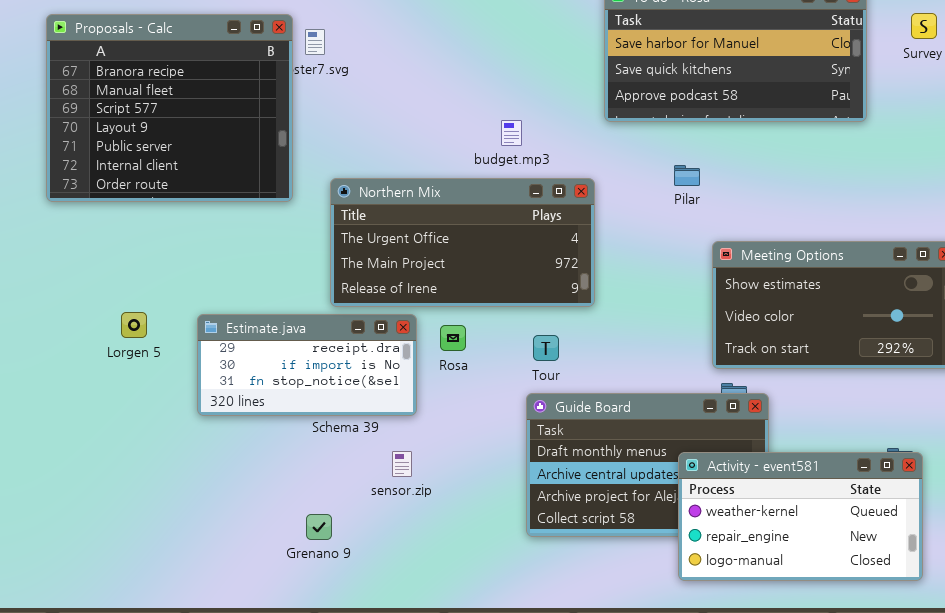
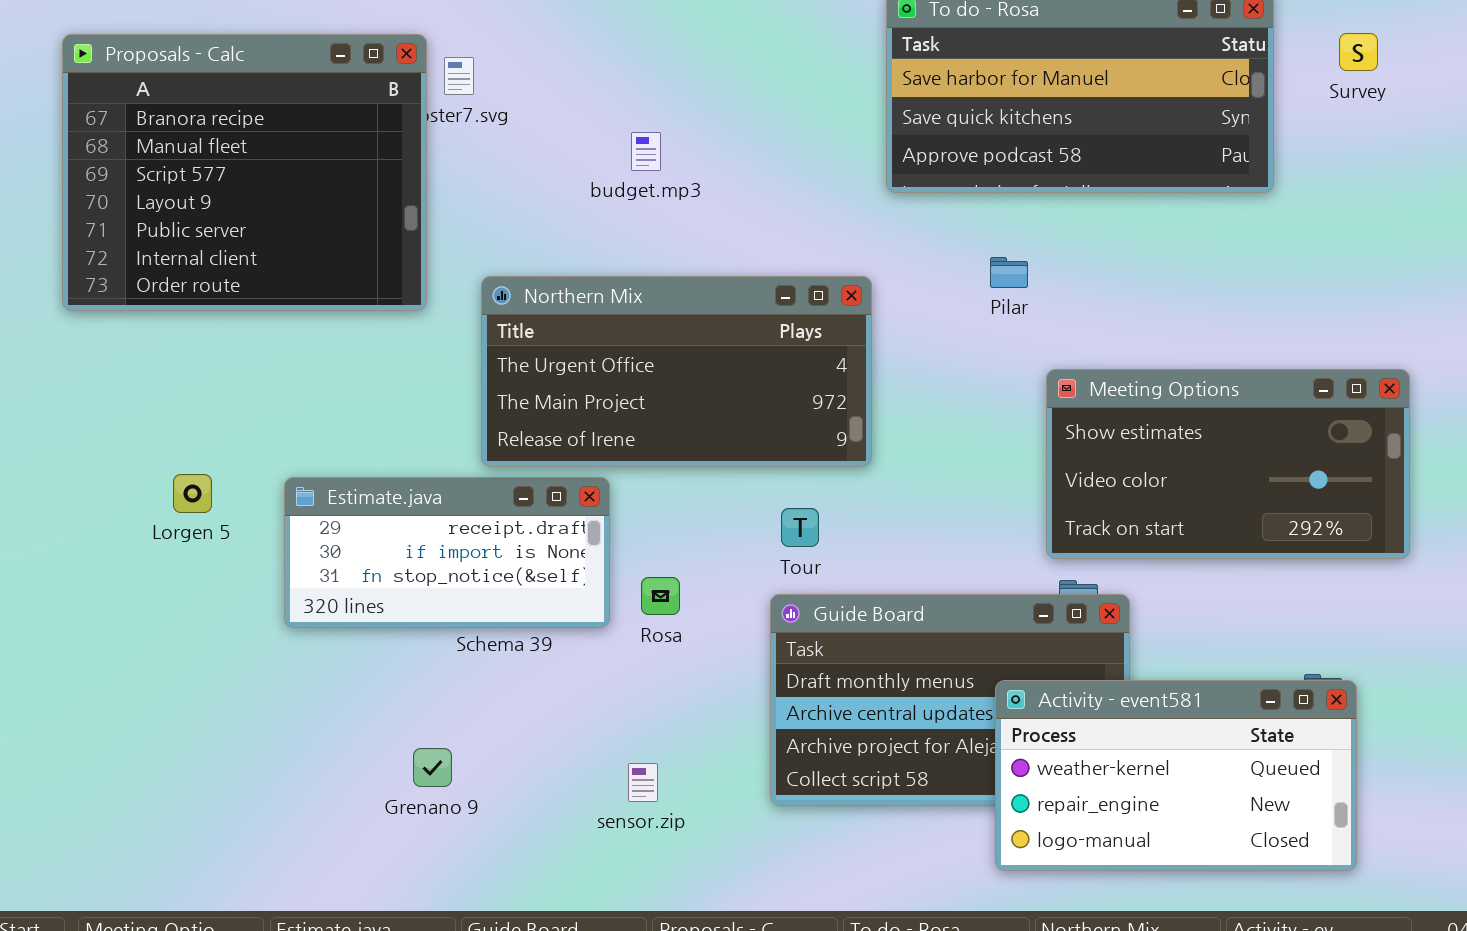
budget.mp3: [501,120,522,146] -> [631,132,661,171], moved
Rosa: [440,325,466,351] -> [641,577,680,615], moved
sensor.zip: [392,451,412,477] -> [628,763,658,802], moved
Grenano 9: [306,514,332,540] -> [413,748,452,787], moved

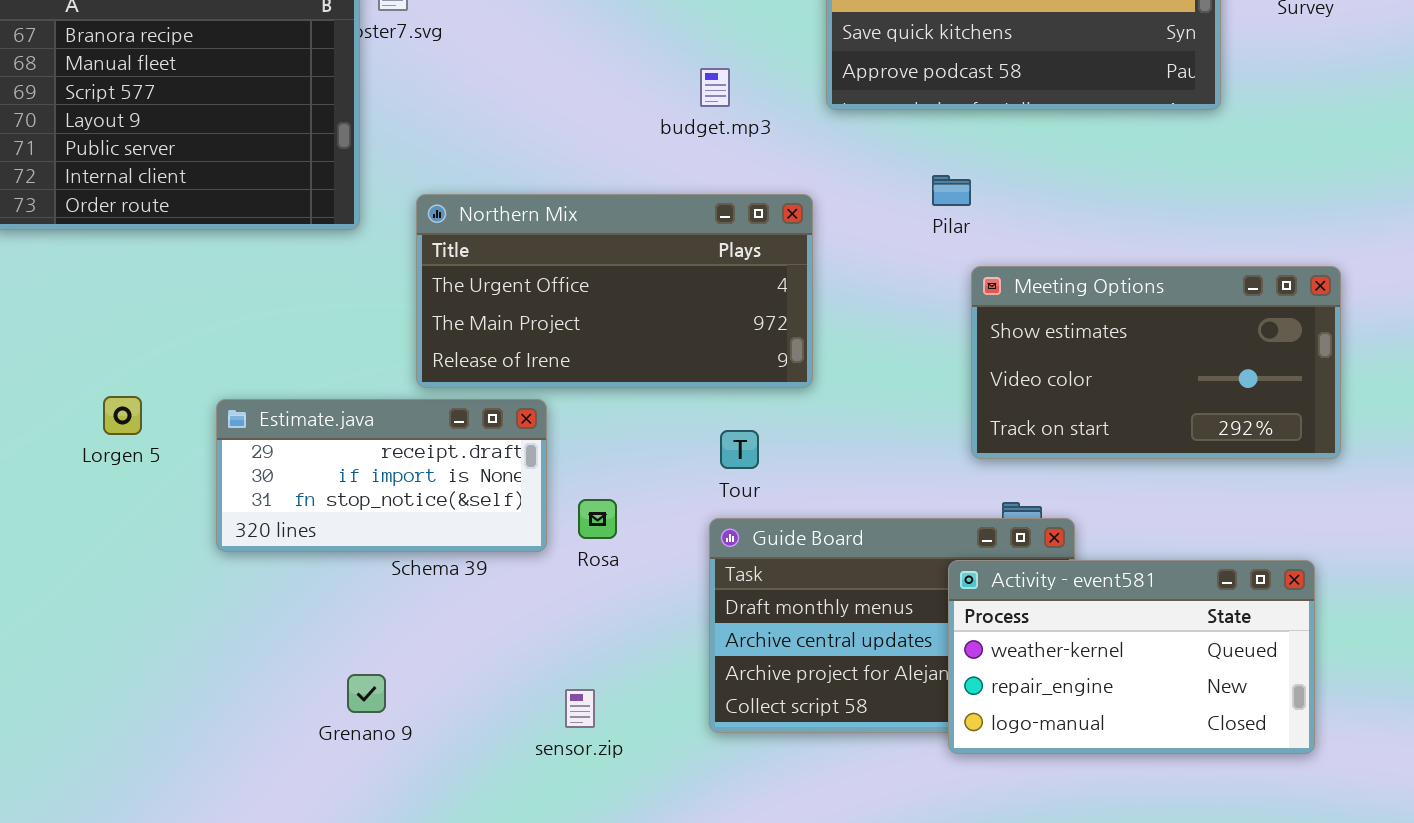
budget.mp3: [631,132,661,171] -> [700,68,730,107], moved
Meeting Options: [1046,369,1410,559] -> [971,266,1341,459], moved
Activity - event581: [995,680,1357,871] -> [948,560,1315,754], moved

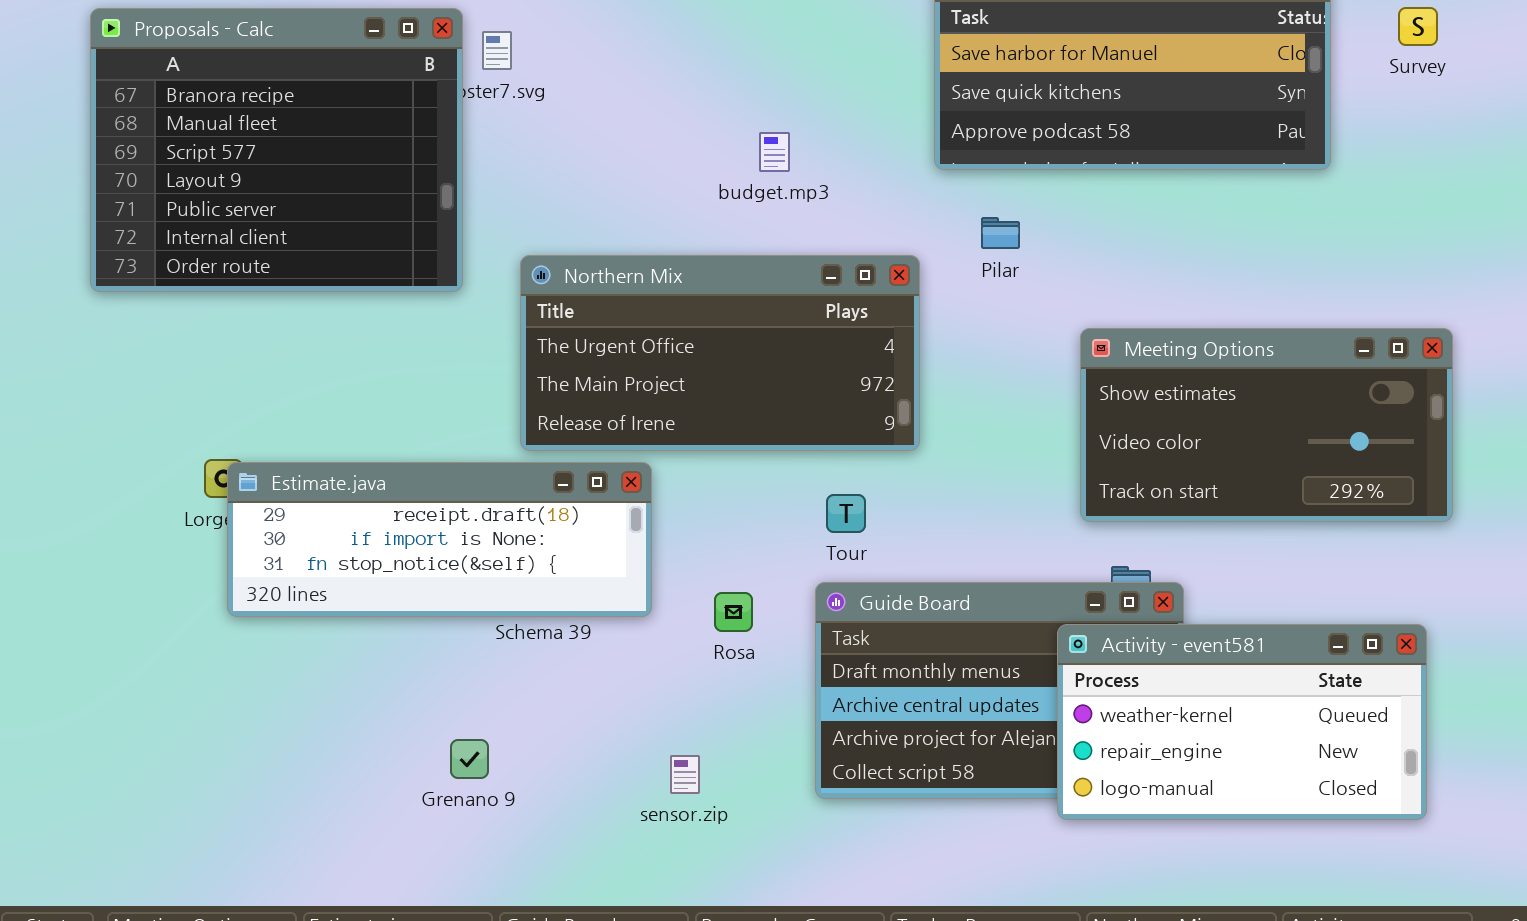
budget.mp3: [700,68,730,107] -> [759,132,790,172], moved
Pilar: [932,175,971,206] -> [981,217,1020,249], moved
Estimate.java: [216,399,547,552] -> [227,462,652,617], resized
Rosa: [578,499,617,539] -> [714,592,753,632], moved

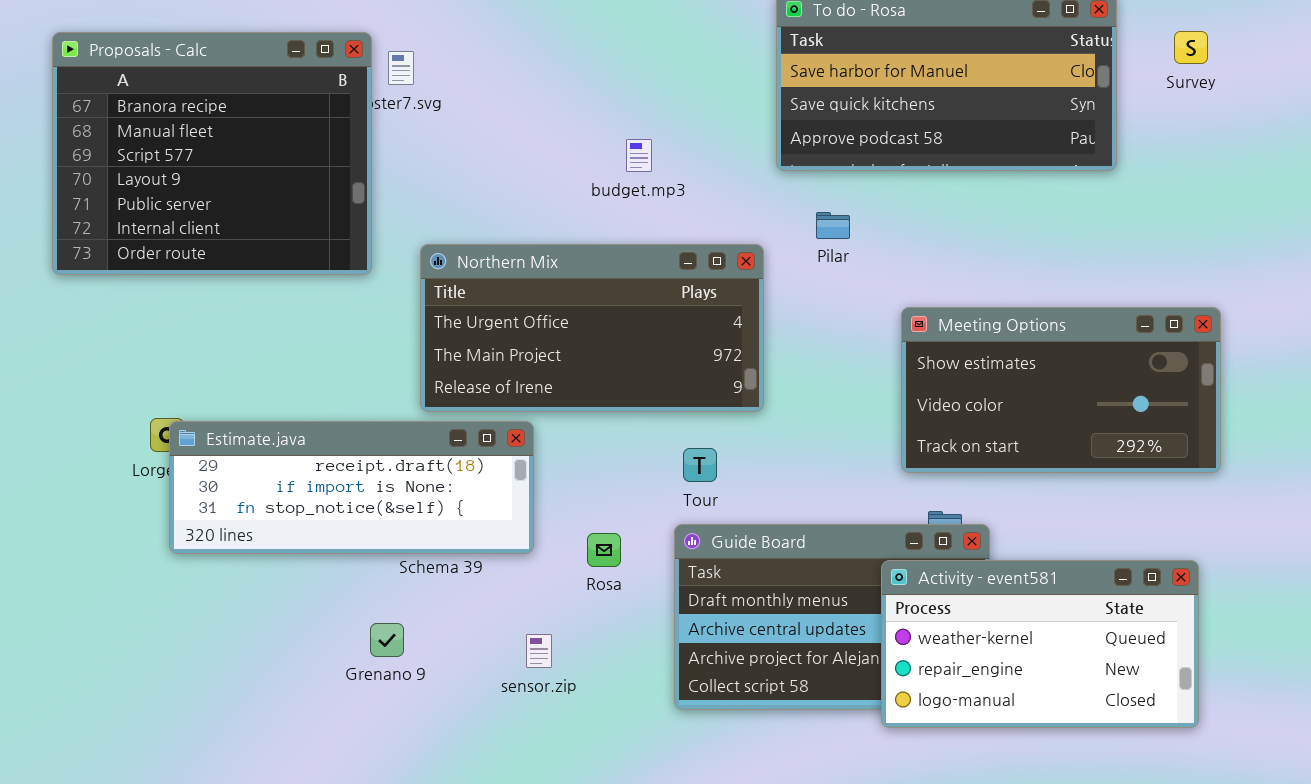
Grenano 9: [450,739,489,779] -> [370,623,404,657], moved
sensor.zip: [670,755,700,794] -> [526,634,552,668], moved

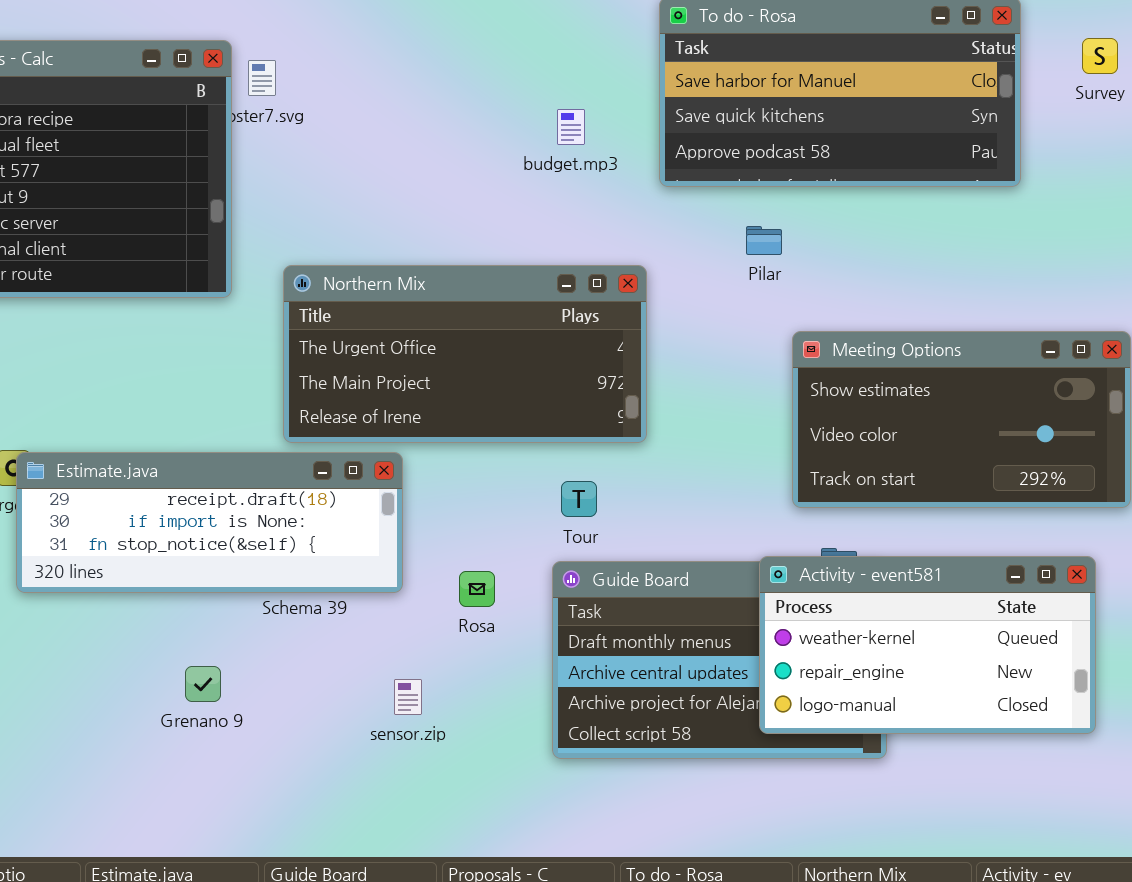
budget.mp3: [626,139,652,172] -> [557,109,585,145], moved
Pilar: [816,212,850,239] -> [746,226,782,255], moved
Activity - event581: [881,560,1199,728] -> [759,556,1096,734], moved
Grenano 9: [370,623,404,657] -> [185,666,221,702], moved

